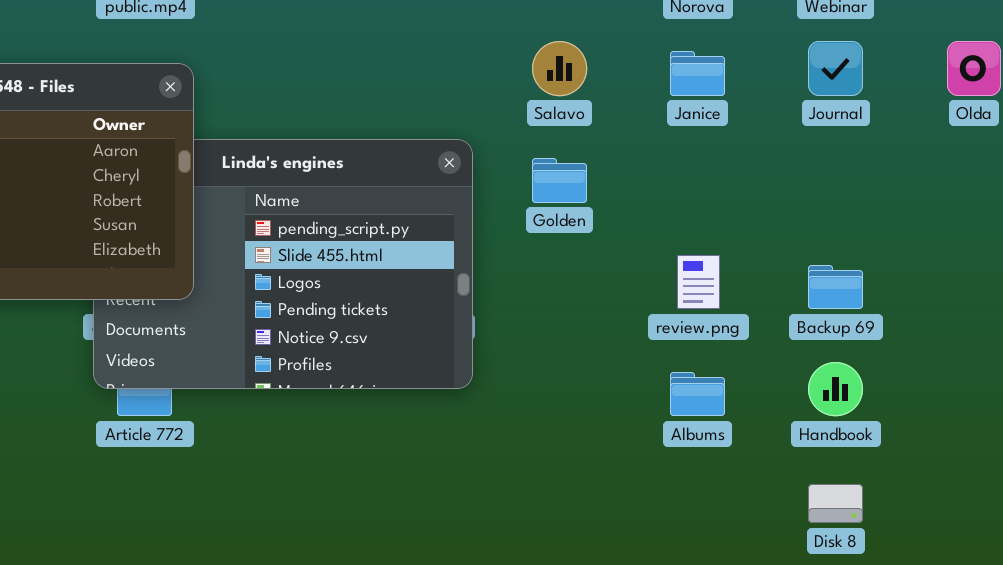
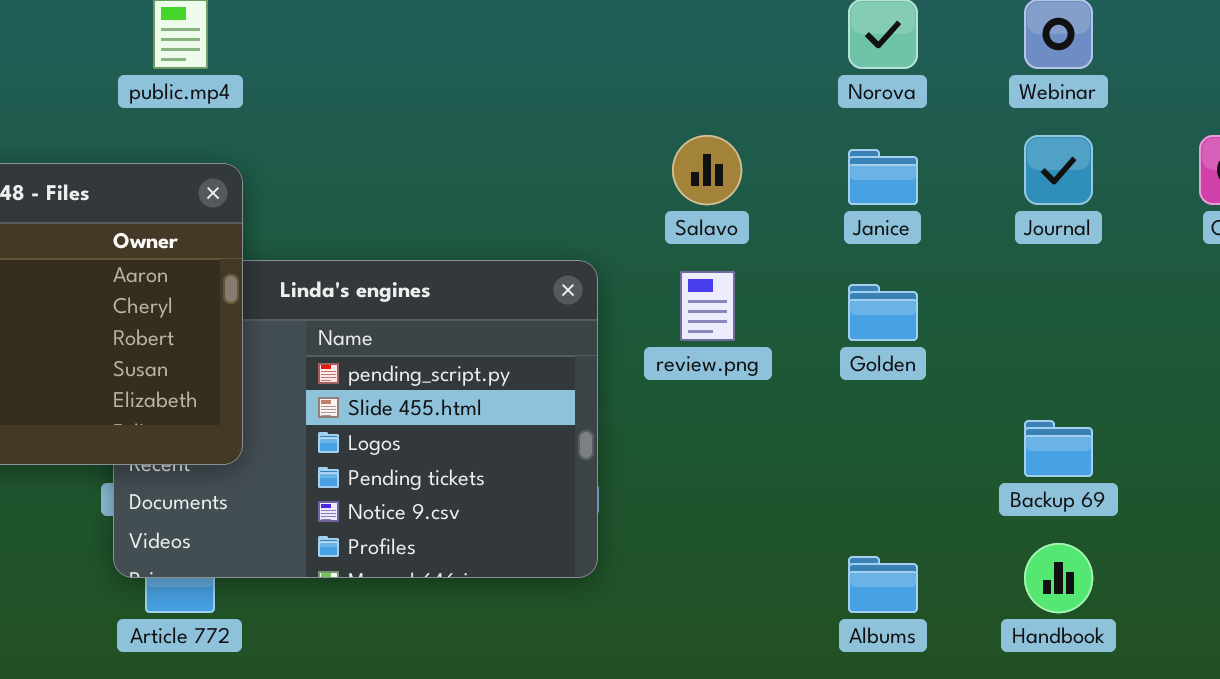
Golden: [532,158,587,203] -> [848,284,918,341], moved
review.png: [677,255,720,309] -> [680,271,735,341], moved

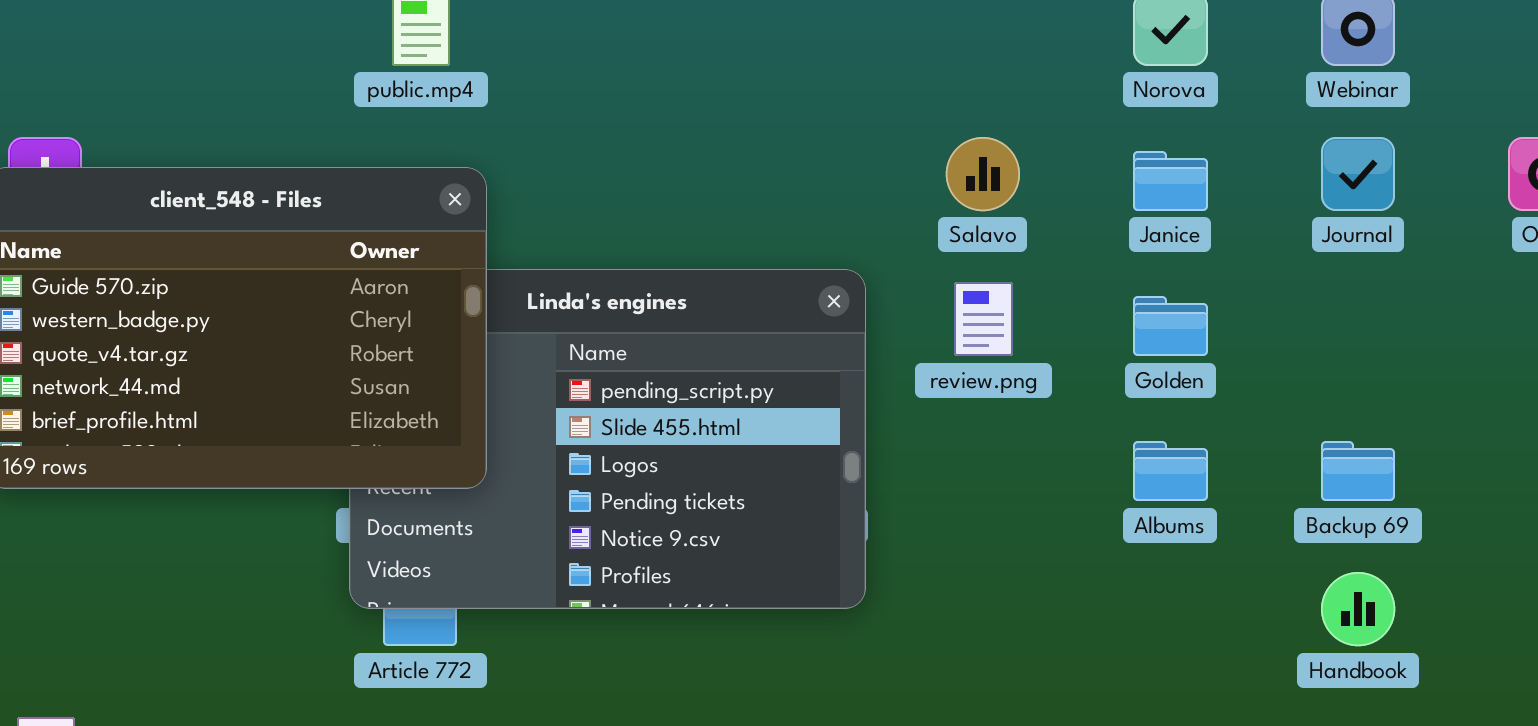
Albums: [848,556,918,613] -> [1133,441,1208,501], moved

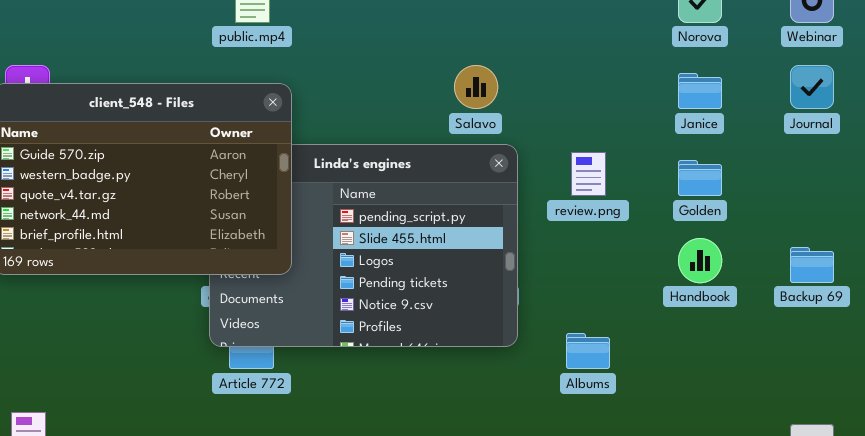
Salavo: [946,137,1020,211] -> [454,65,498,109], moved
Albums: [1133,441,1208,501] -> [566,333,610,369], moved
Handbook: [1321,572,1395,646] -> [678,238,722,283], moved

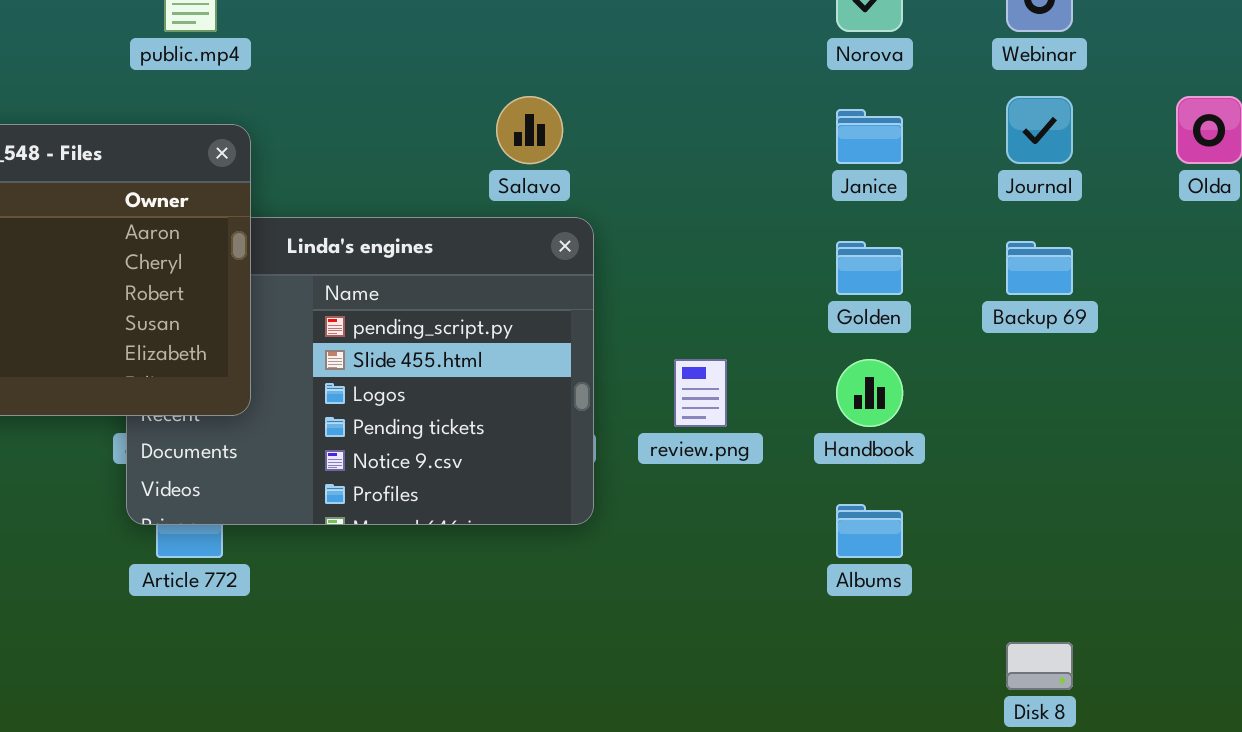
review.png: [571,152,606,196] -> [674,359,727,427], moved
Backup 69: [790,247,834,283] -> [1006,241,1073,295], moved
Albums: [566,333,610,369] -> [836,504,903,558], moved

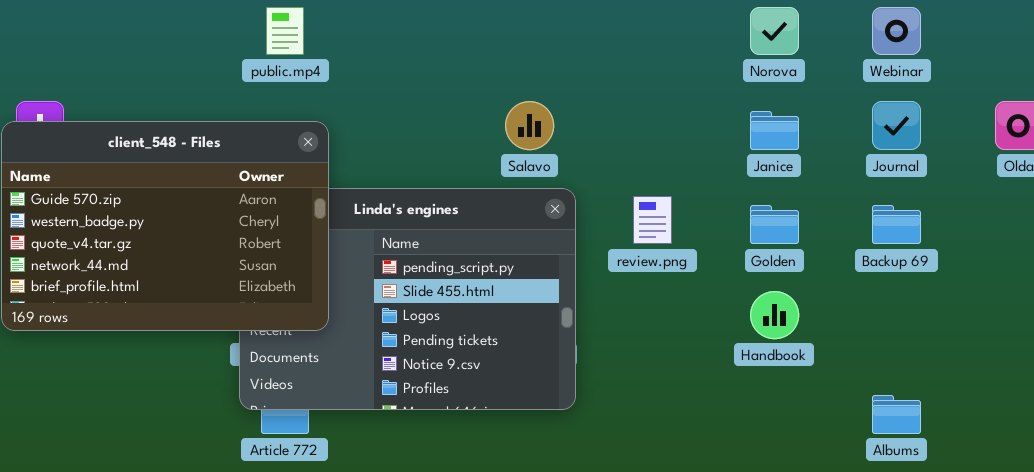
review.png: [674,359,727,427] -> [633,196,672,244], moved
Albums: [836,504,903,558] -> [872,395,921,434], moved

